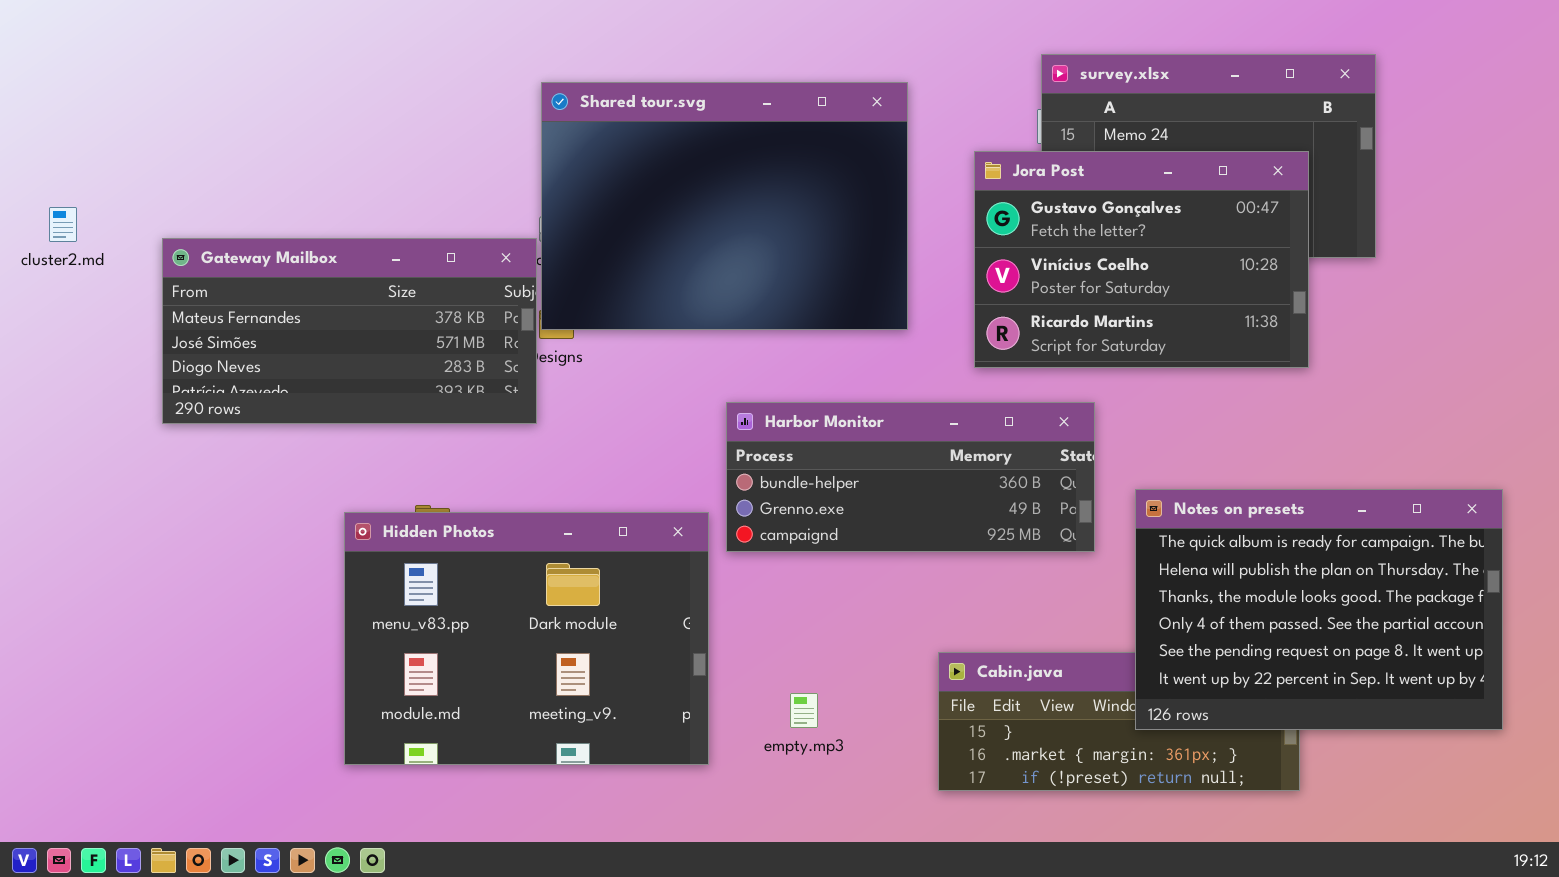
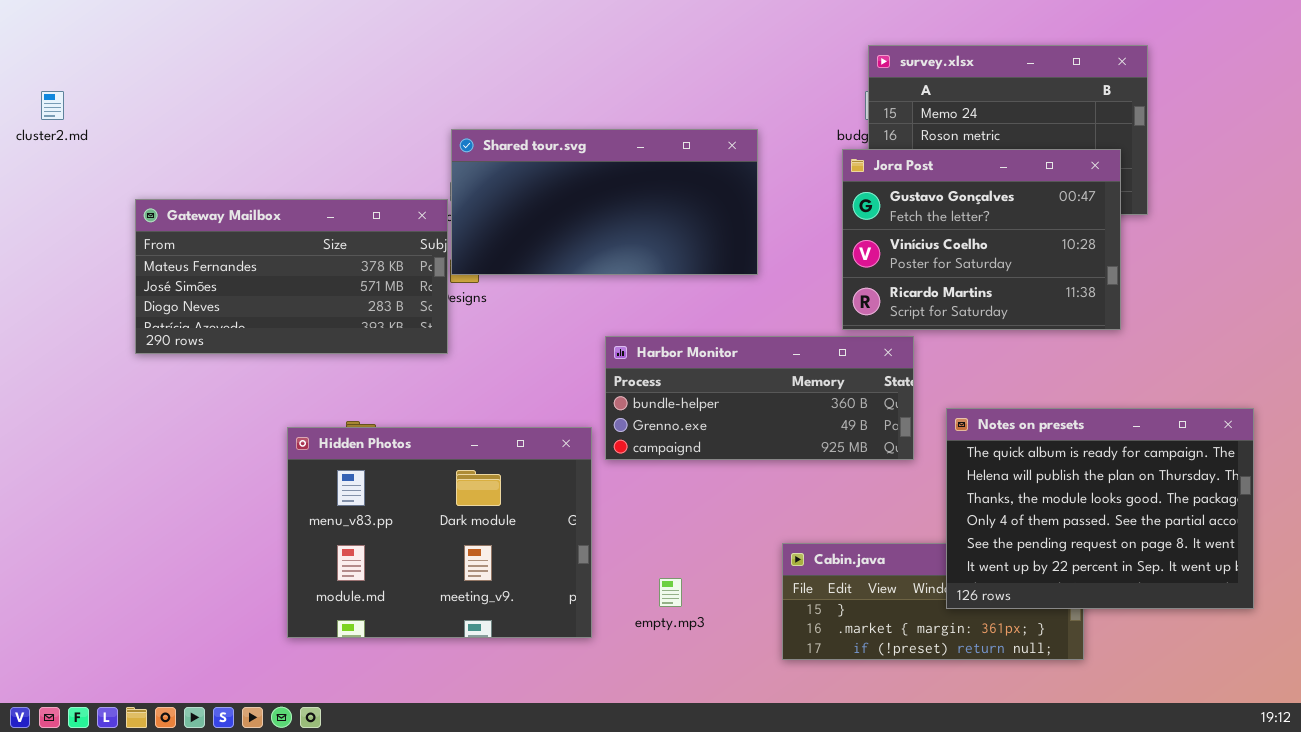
Shared tour.svg: [541,82,908,330] -> [451,129,758,275], resized
Jora Post: [974,151,1309,368] -> [842,149,1121,330], moved
cluster2.md: [49,207,77,242] -> [41,91,64,120], moved

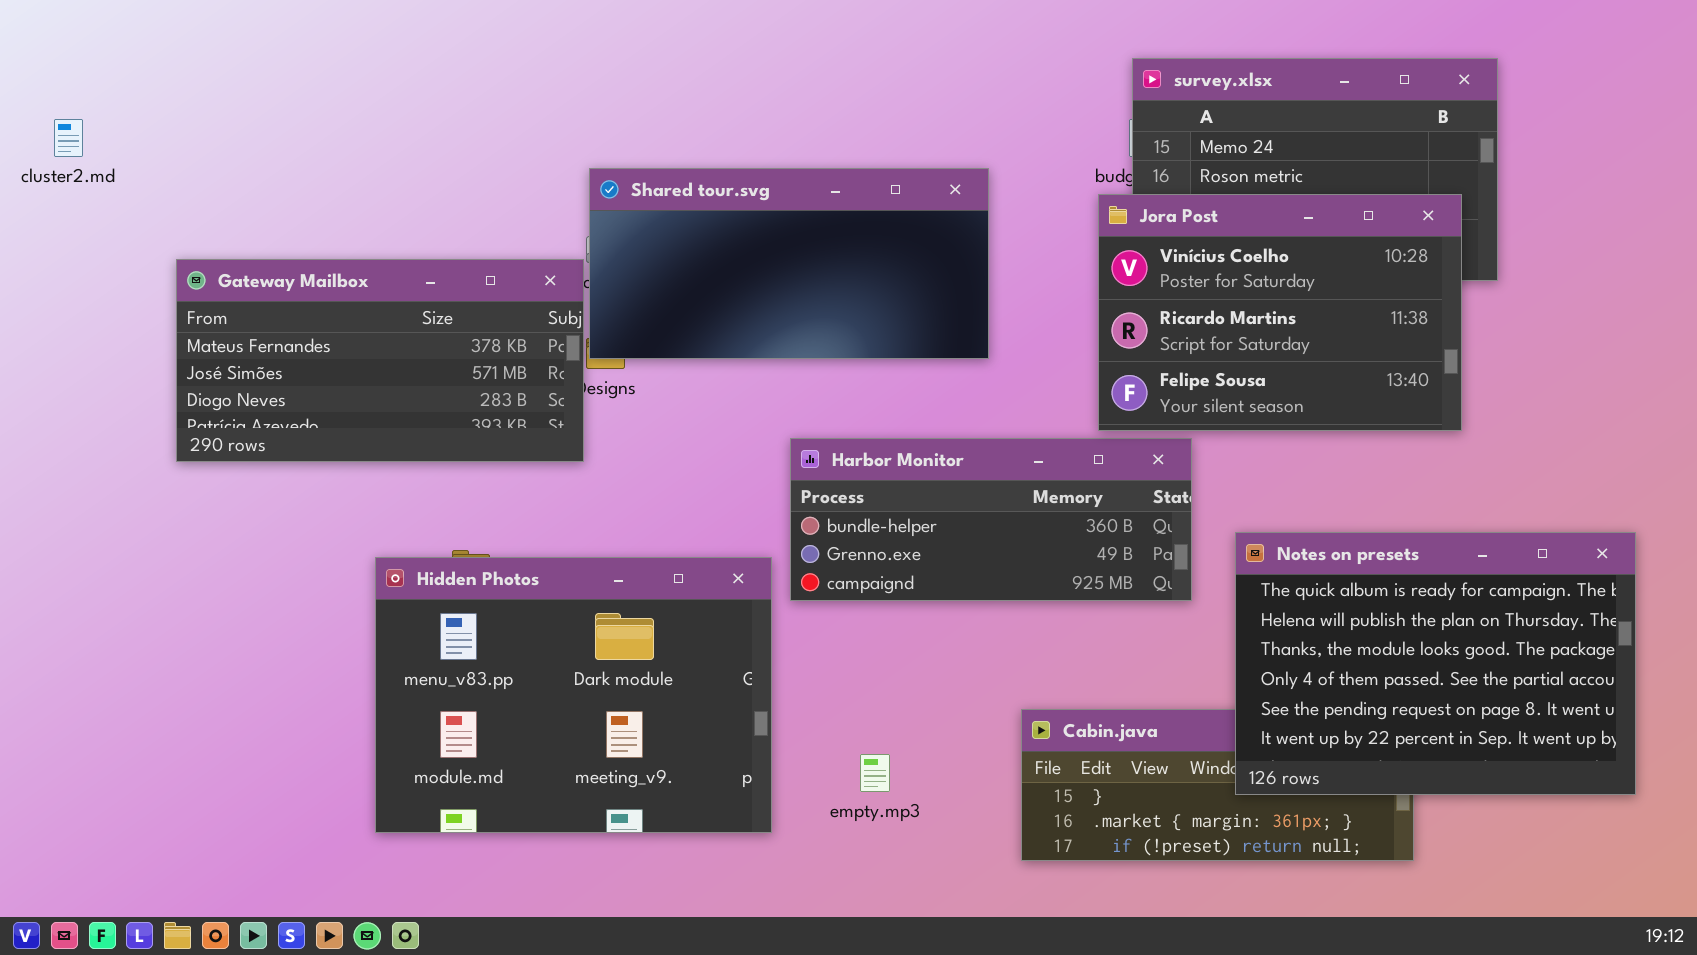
Jora Post: [842,149,1121,330] -> [1098,194,1462,431], scrolled down 1 row

